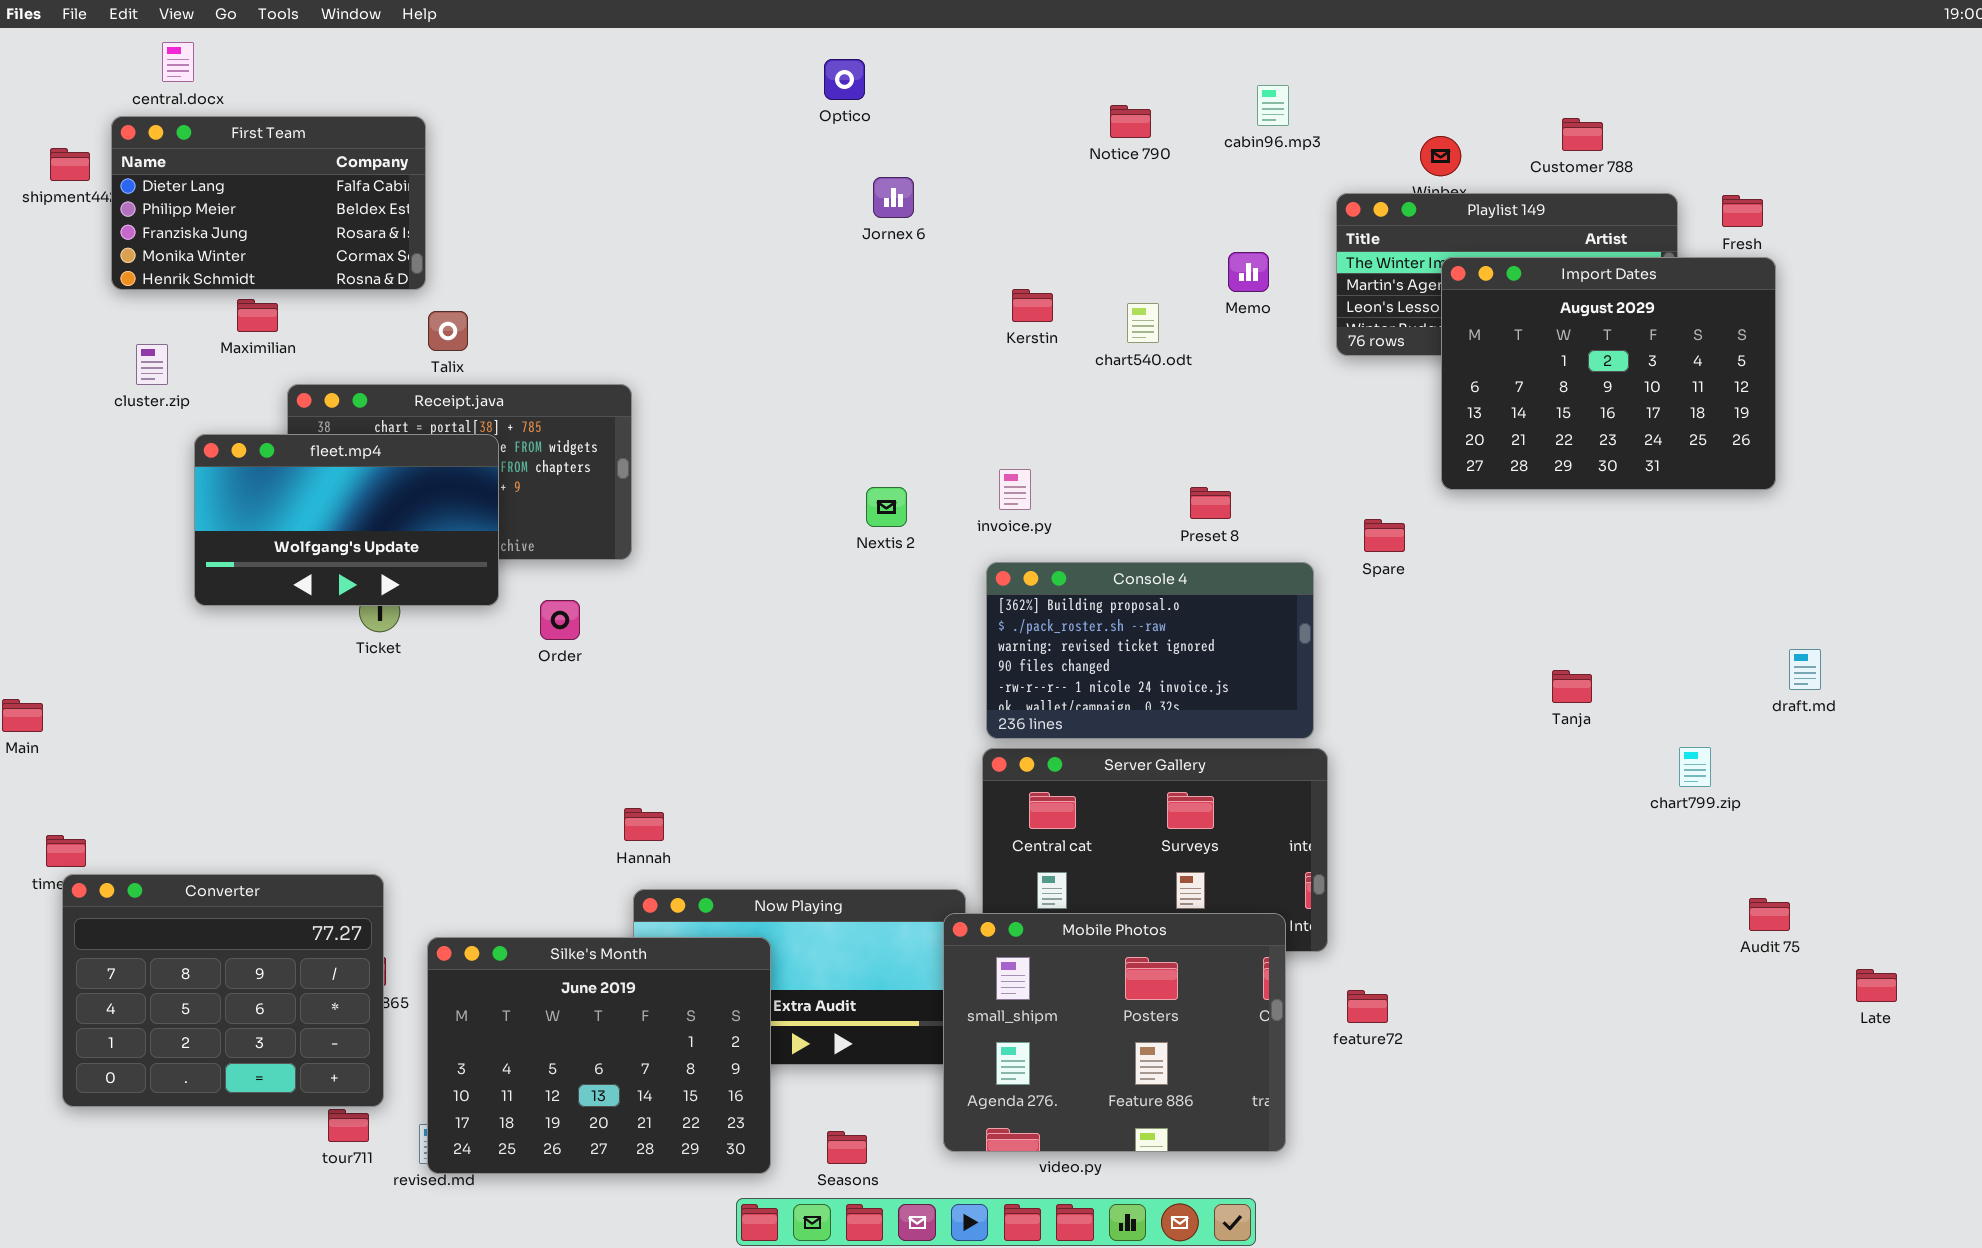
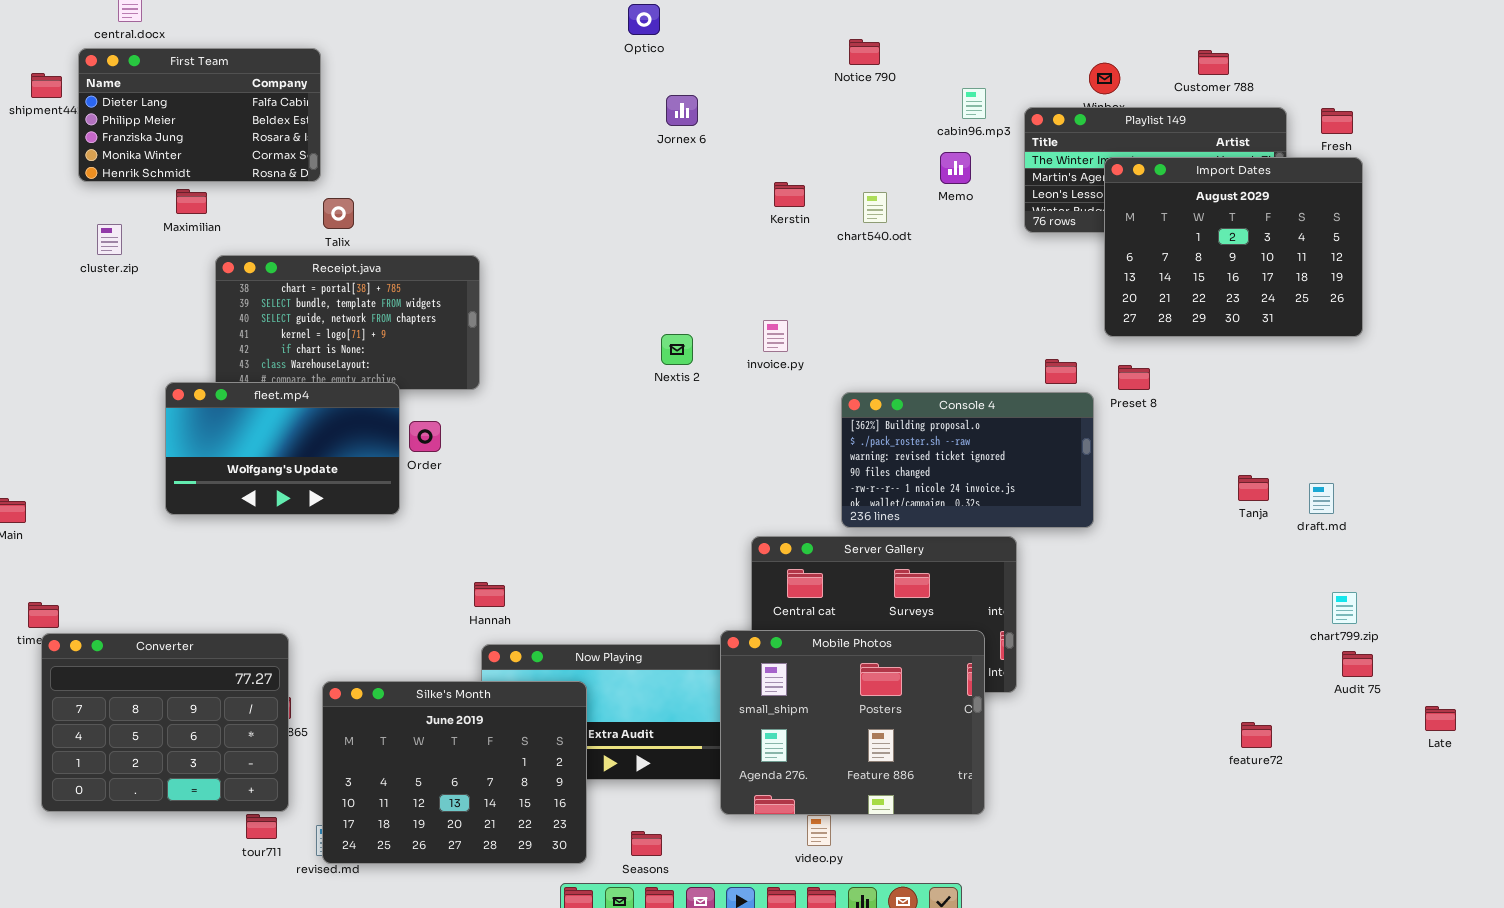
cabin96.mp3: [1257,85,1289,126] -> [962,88,986,119], moved
fleet.mp4: [194,434,499,606] -> [165,382,400,515], moved
Preset 8: [1190,487,1231,519] -> [1118,365,1150,390], moved
Console 4: [986,562,1314,739] -> [841,392,1094,528], moved
draft.md: [1789,649,1821,690] -> [1309,483,1334,514], moved
Tanja: [1552,670,1592,703] -> [1238,475,1269,501], moved
chart799.zip: [1679,747,1711,787] -> [1332,592,1357,624], moved
Mobile Photos: [943,913,1286,1152] -> [720,630,985,815], moved
feature72: [1347,990,1388,1023] -> [1241,722,1272,748], moved

